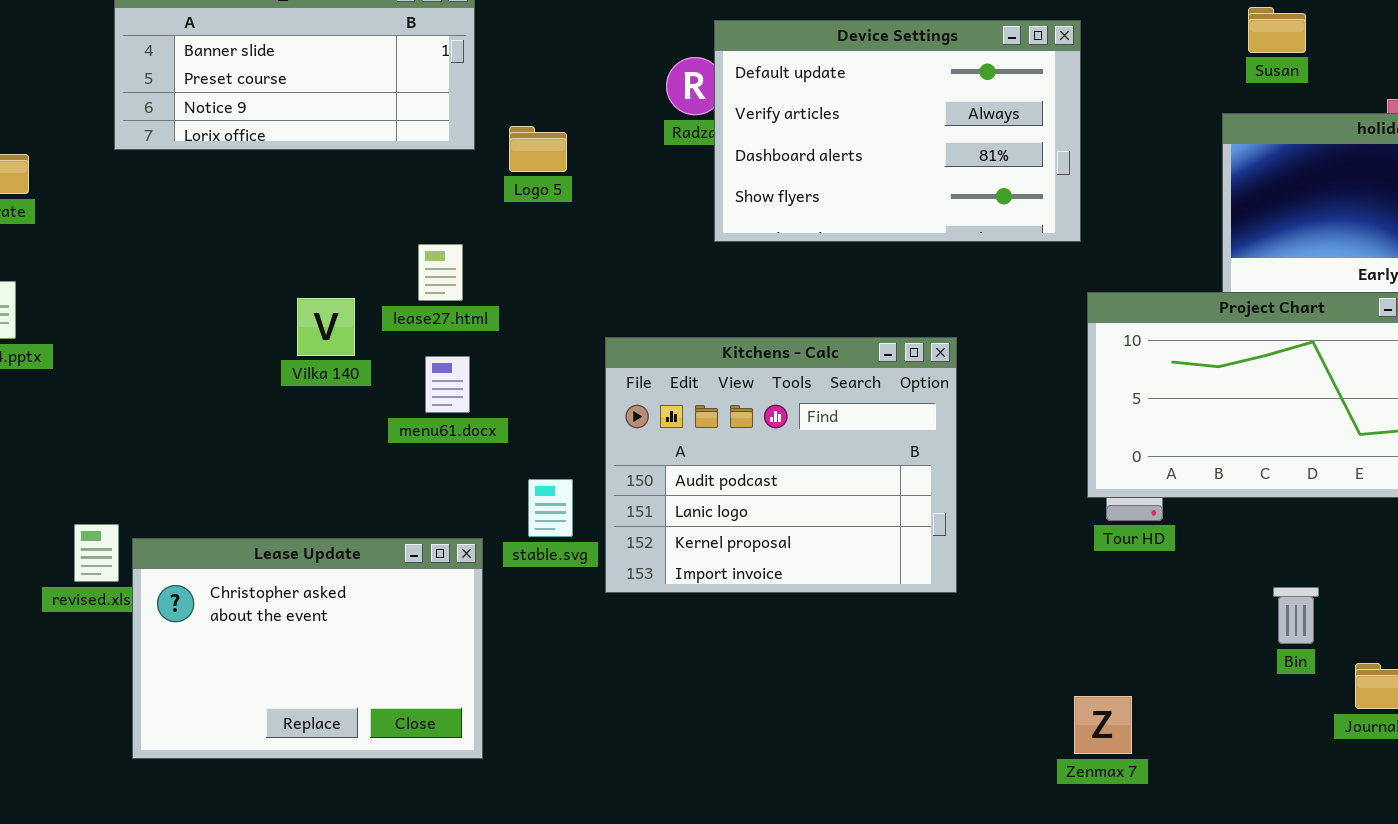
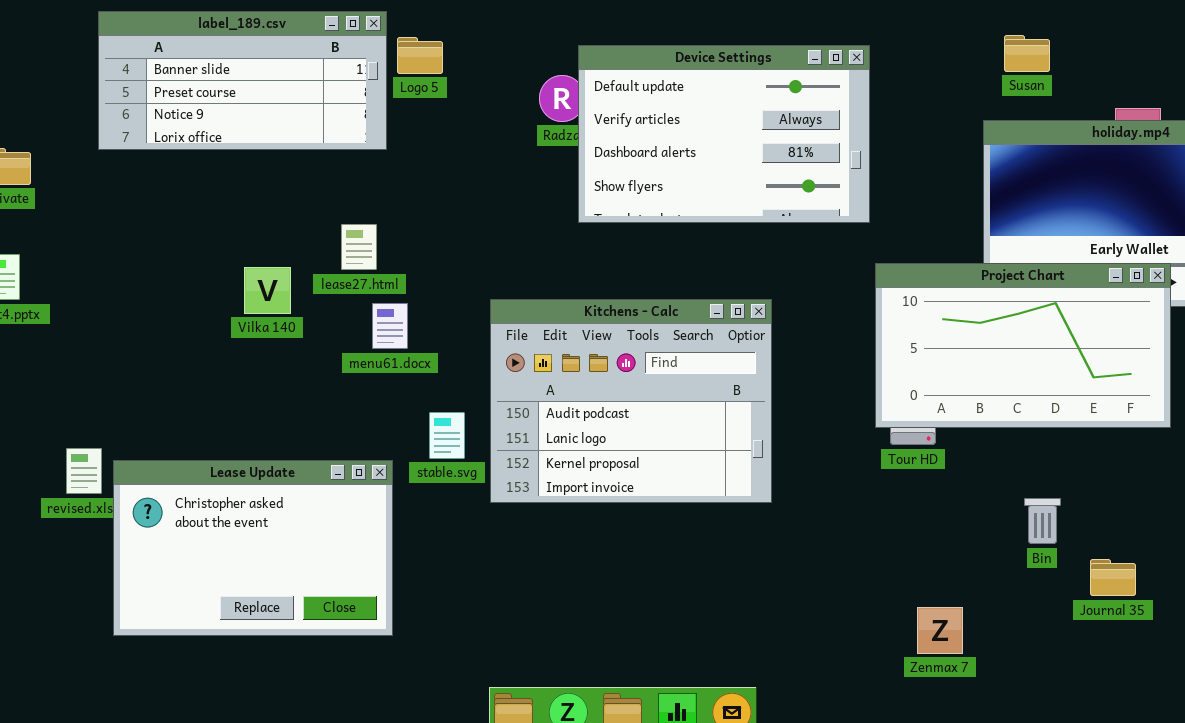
Logo 5: [509,126,567,172] -> [397,37,443,74], moved
menu61.docx: [425,356,470,413] -> [372,303,408,349], moved
Zenmax 7: [1074,696,1132,754] -> [917,607,963,654], moved

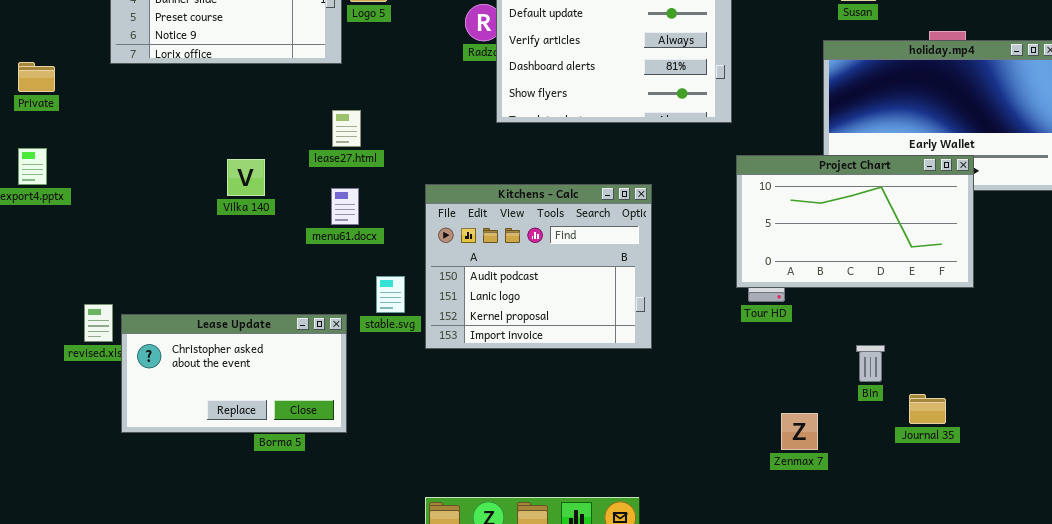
lease27.html: [341,224,377,270] -> [332,110,361,147], moved
Lease Update: [113,460,393,636] -> [121,314,347,433], resized
Zenmax 7: [917,607,963,654] -> [781,413,818,450], moved

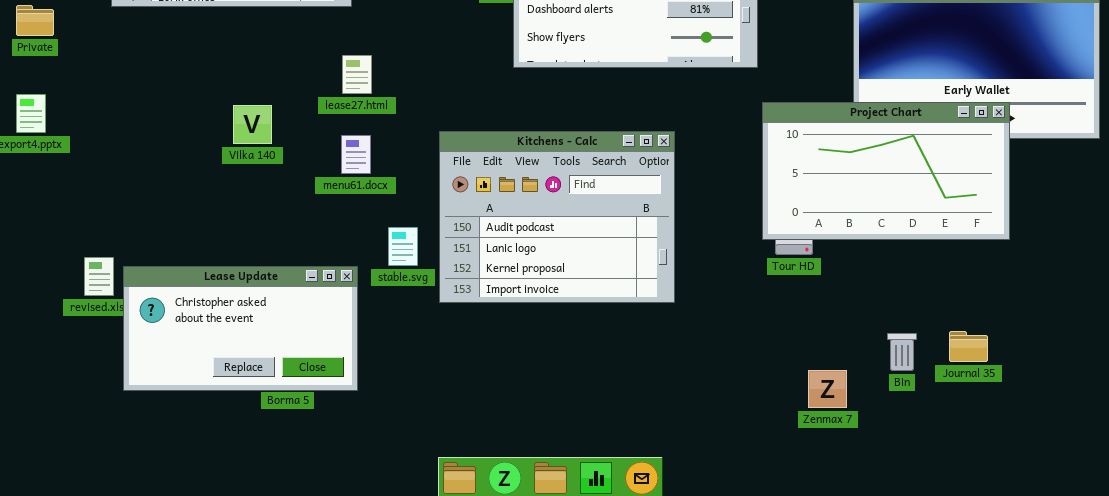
Bin: [856,345,885,382] -> [887,333,917,371], moved
Journal 35: [909,394,946,424] -> [949,331,988,362], moved

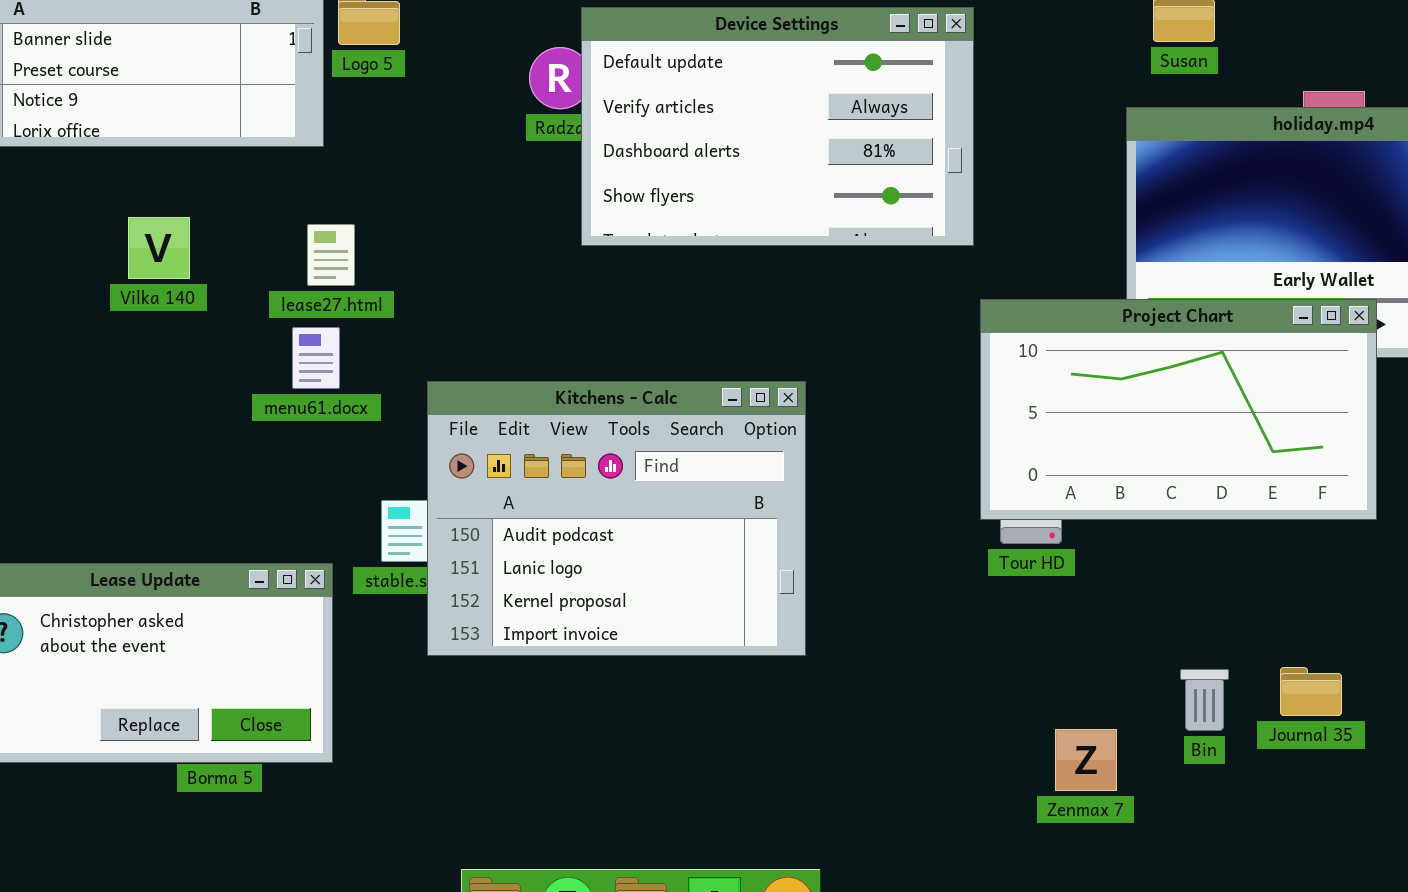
Vilka 140: [233,105,272,144] -> [128,217,190,279], moved
Kitchens - Calc: [439,131,675,303] -> [427,381,806,656], moved
menu61.docx: [341,135,371,174] -> [292,327,340,389], moved

